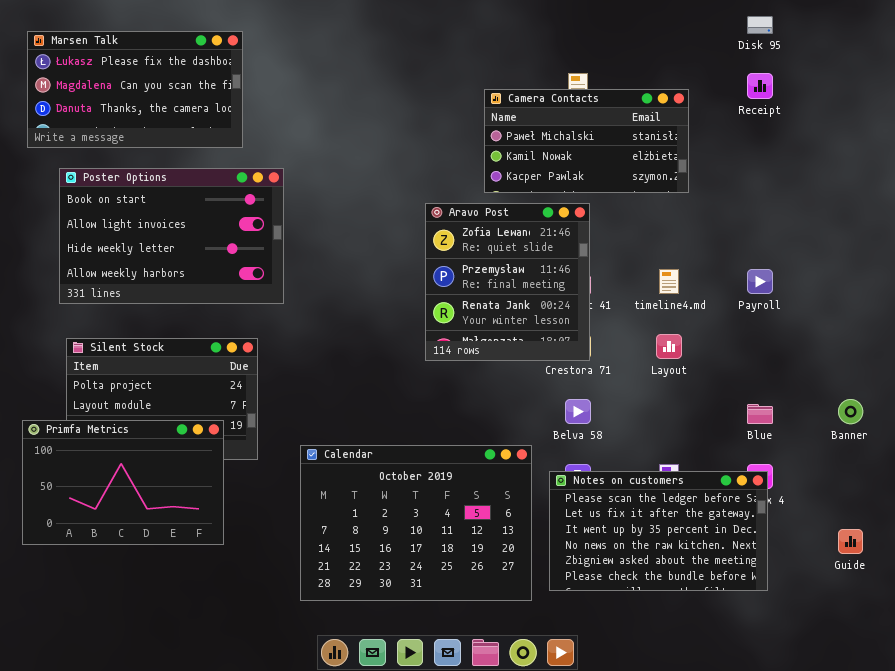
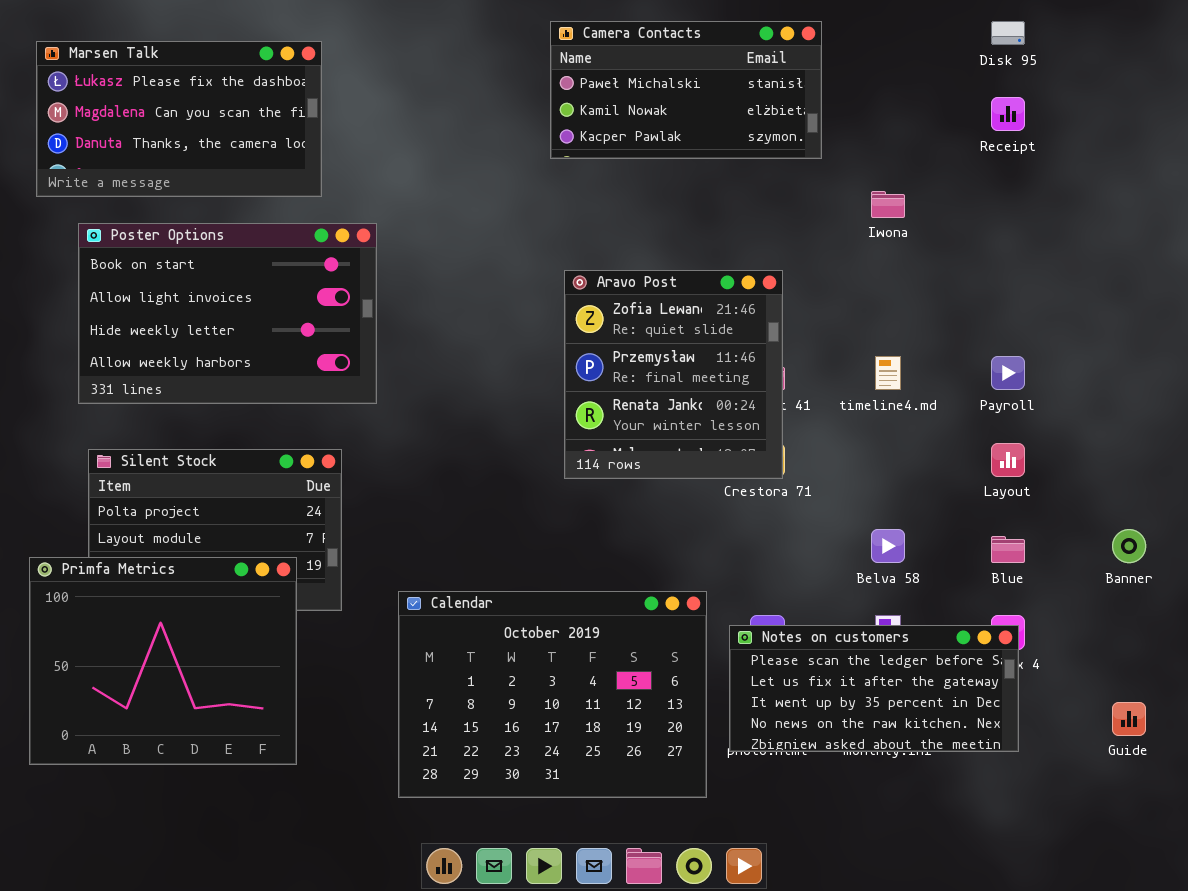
Camera Contacts: [484,89,689,193] -> [550,21,822,159], moved
Layout: [656,334,682,359] -> [991,443,1025,477], moved
Belva 58: [565,399,591,424] -> [871,529,905,563], moved
Primfa Metrics: [22,420,224,545] -> [29,557,297,765], resized
Notes on customers: [549,471,768,591] -> [729,625,1019,752], resized

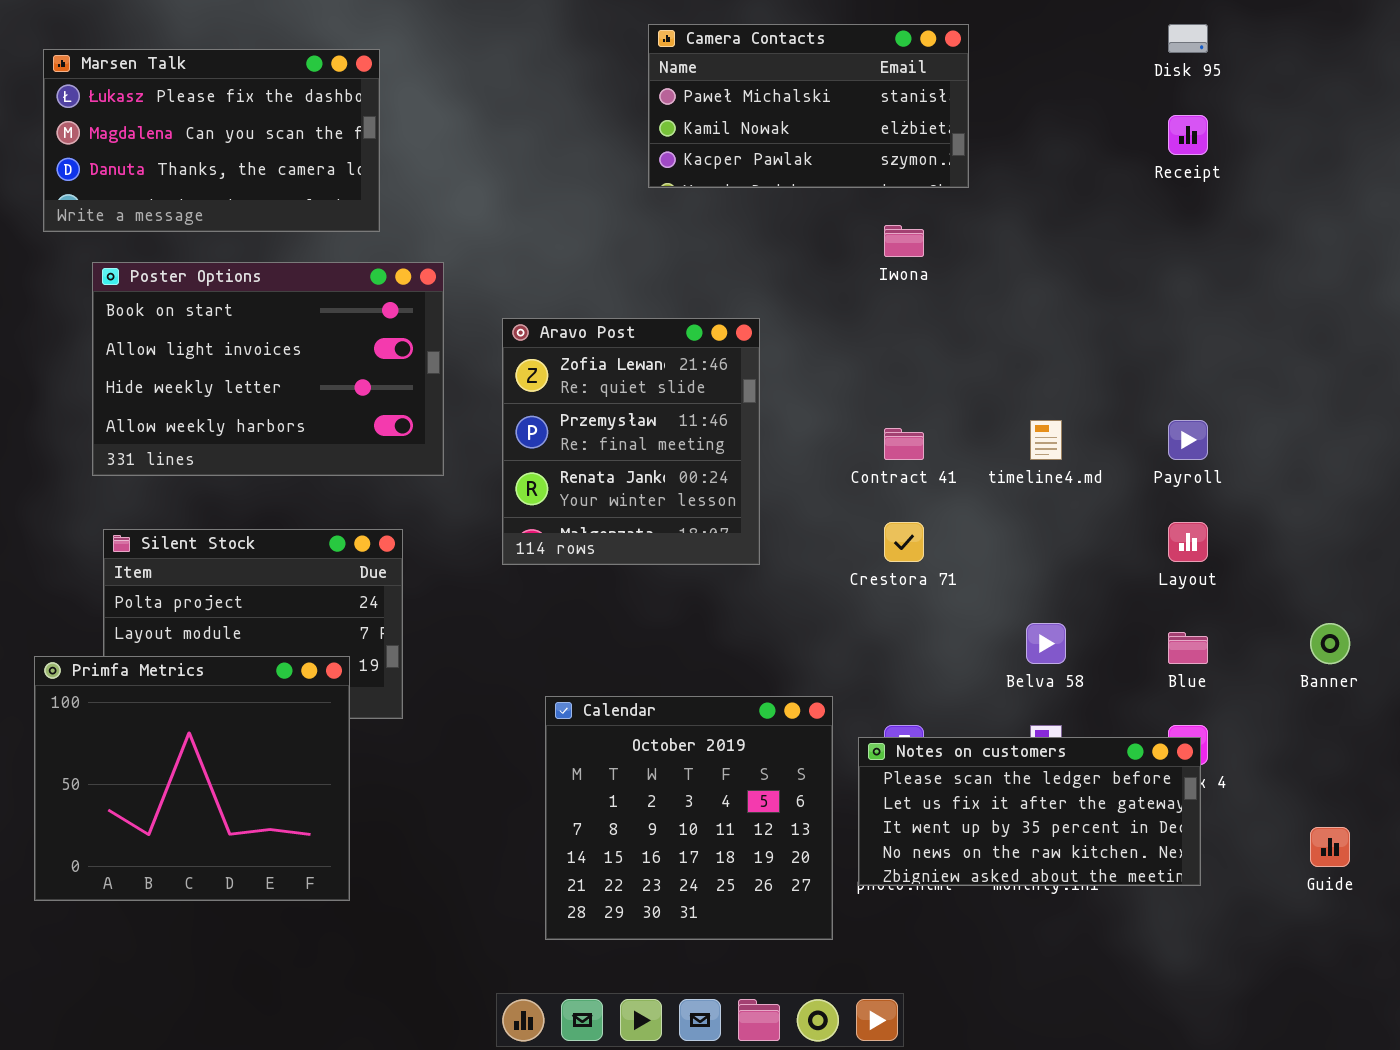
Iwona: [871,191,905,218] -> [884,225,924,257], moved
Aravo Post: [564,270,783,479] -> [502,318,760,565], moved
Calendar: [398,591,707,798] -> [545,696,833,940], resized

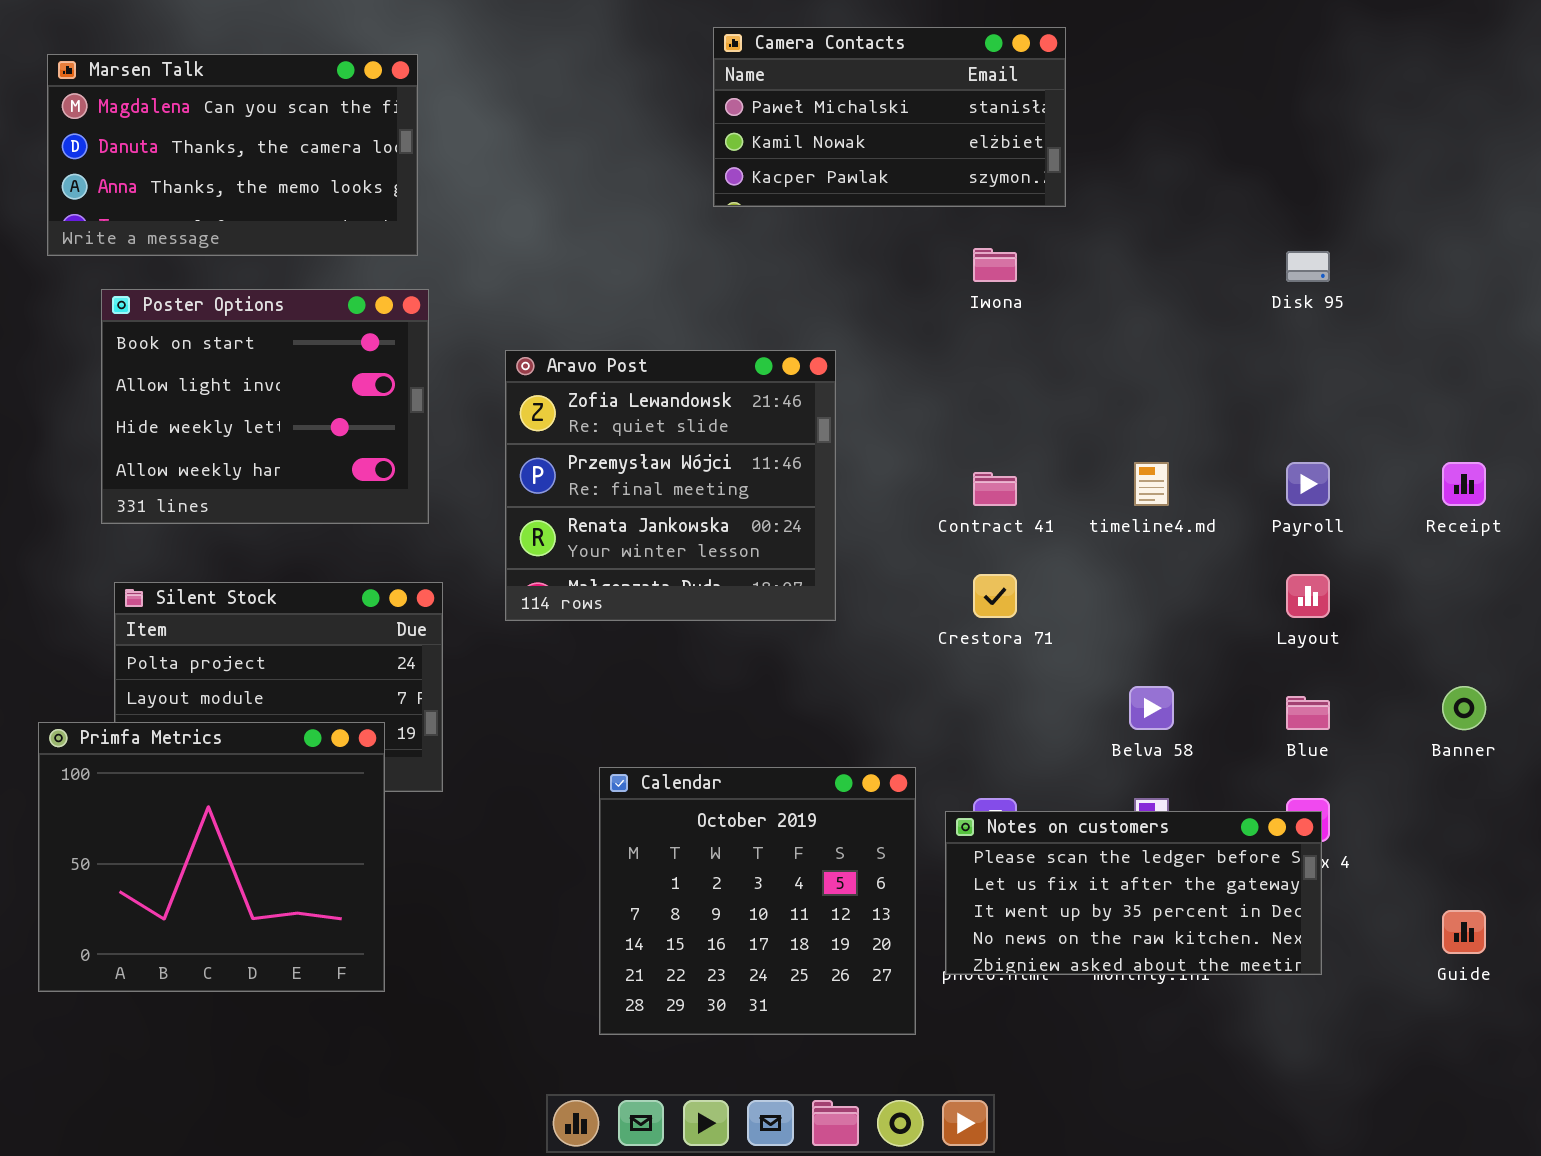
Disk 95: [1168,24,1208,53] -> [1286,251,1330,282], moved
Marsen Talk: [43,49,380,232] -> [47,54,418,256], scrolled down 1 row
Receipt: [1168,115,1208,155] -> [1442,462,1486,506], moved
Poster Options: [92,262,444,476] -> [101,289,429,524], resized
Aravo Post: [502,318,760,565] -> [505,350,836,621], resized

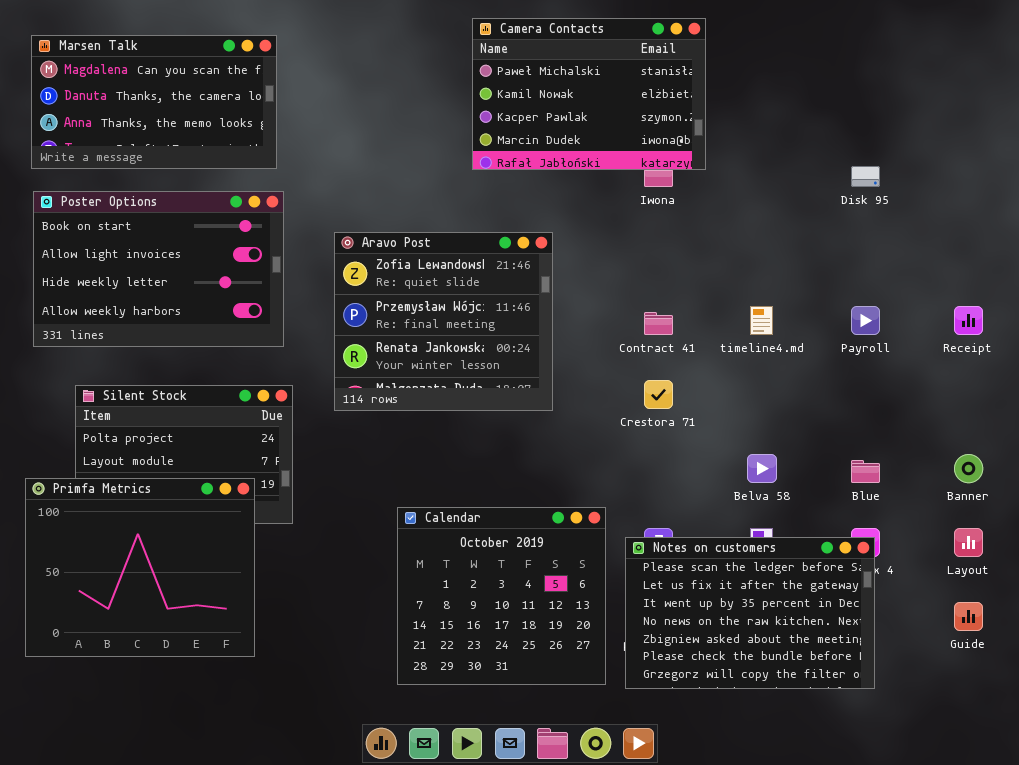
Camera Contacts: [713,27,1066,207] -> [472,18,706,170], resized
Poster Options: [101,289,429,524] -> [33,191,284,347], resized
Layout: [1286,574,1330,618] -> [954,528,983,557], moved
Notes on customers: [945,811,1322,975] -> [625,537,875,689], resized

